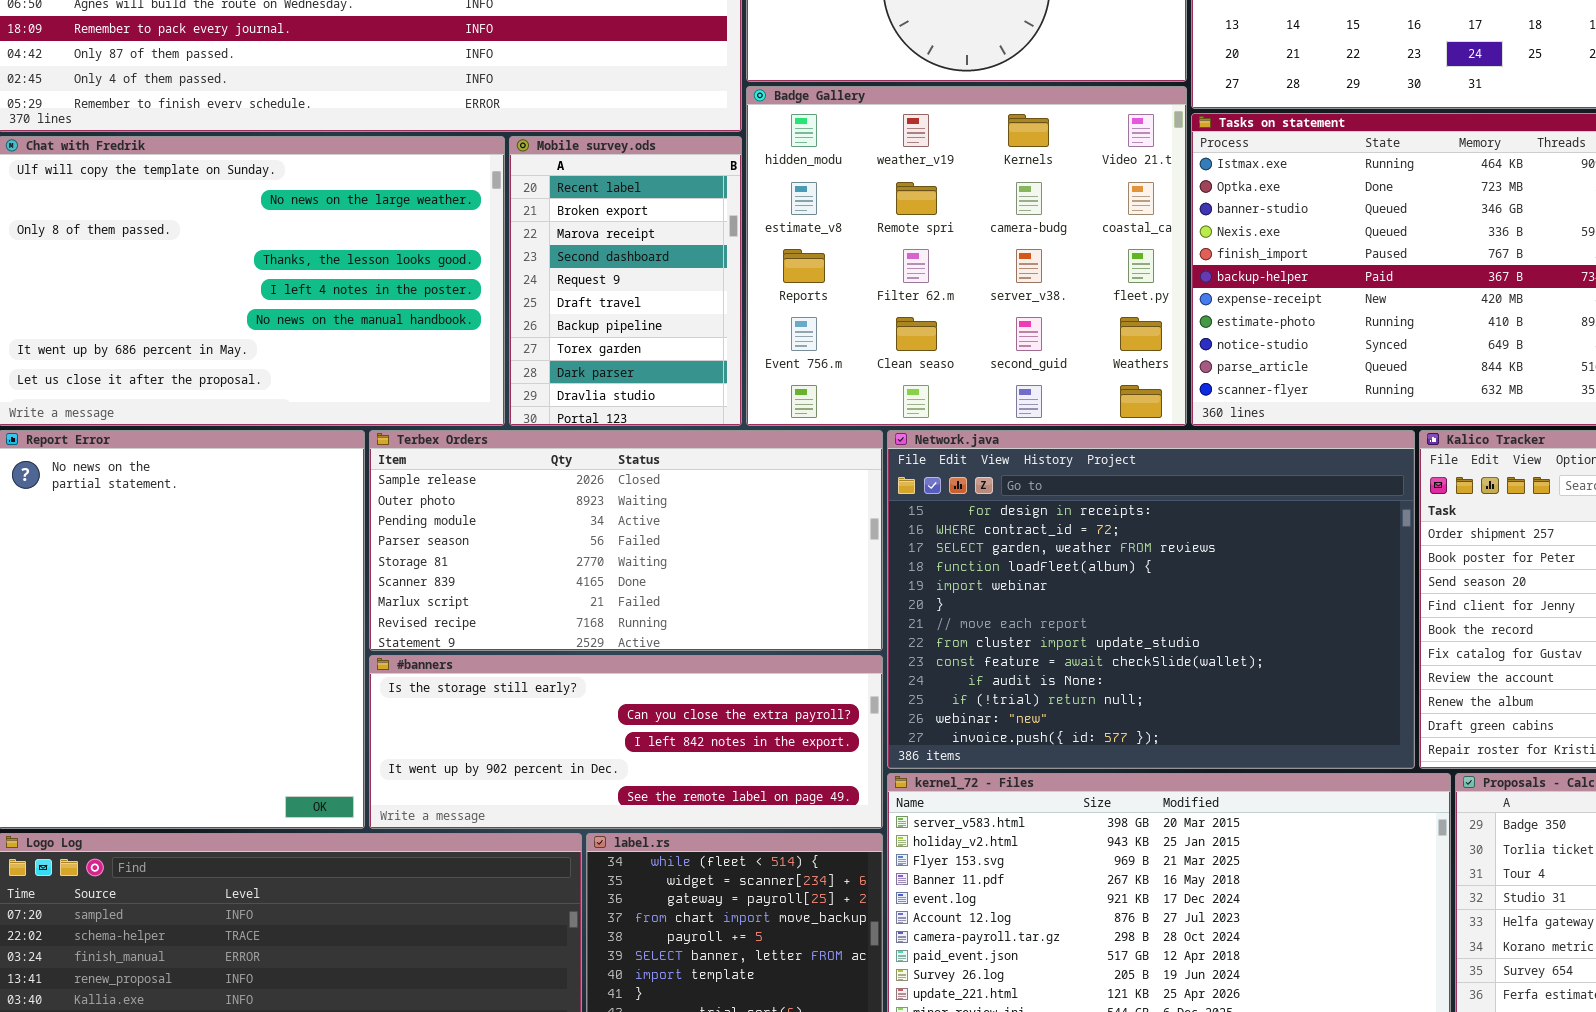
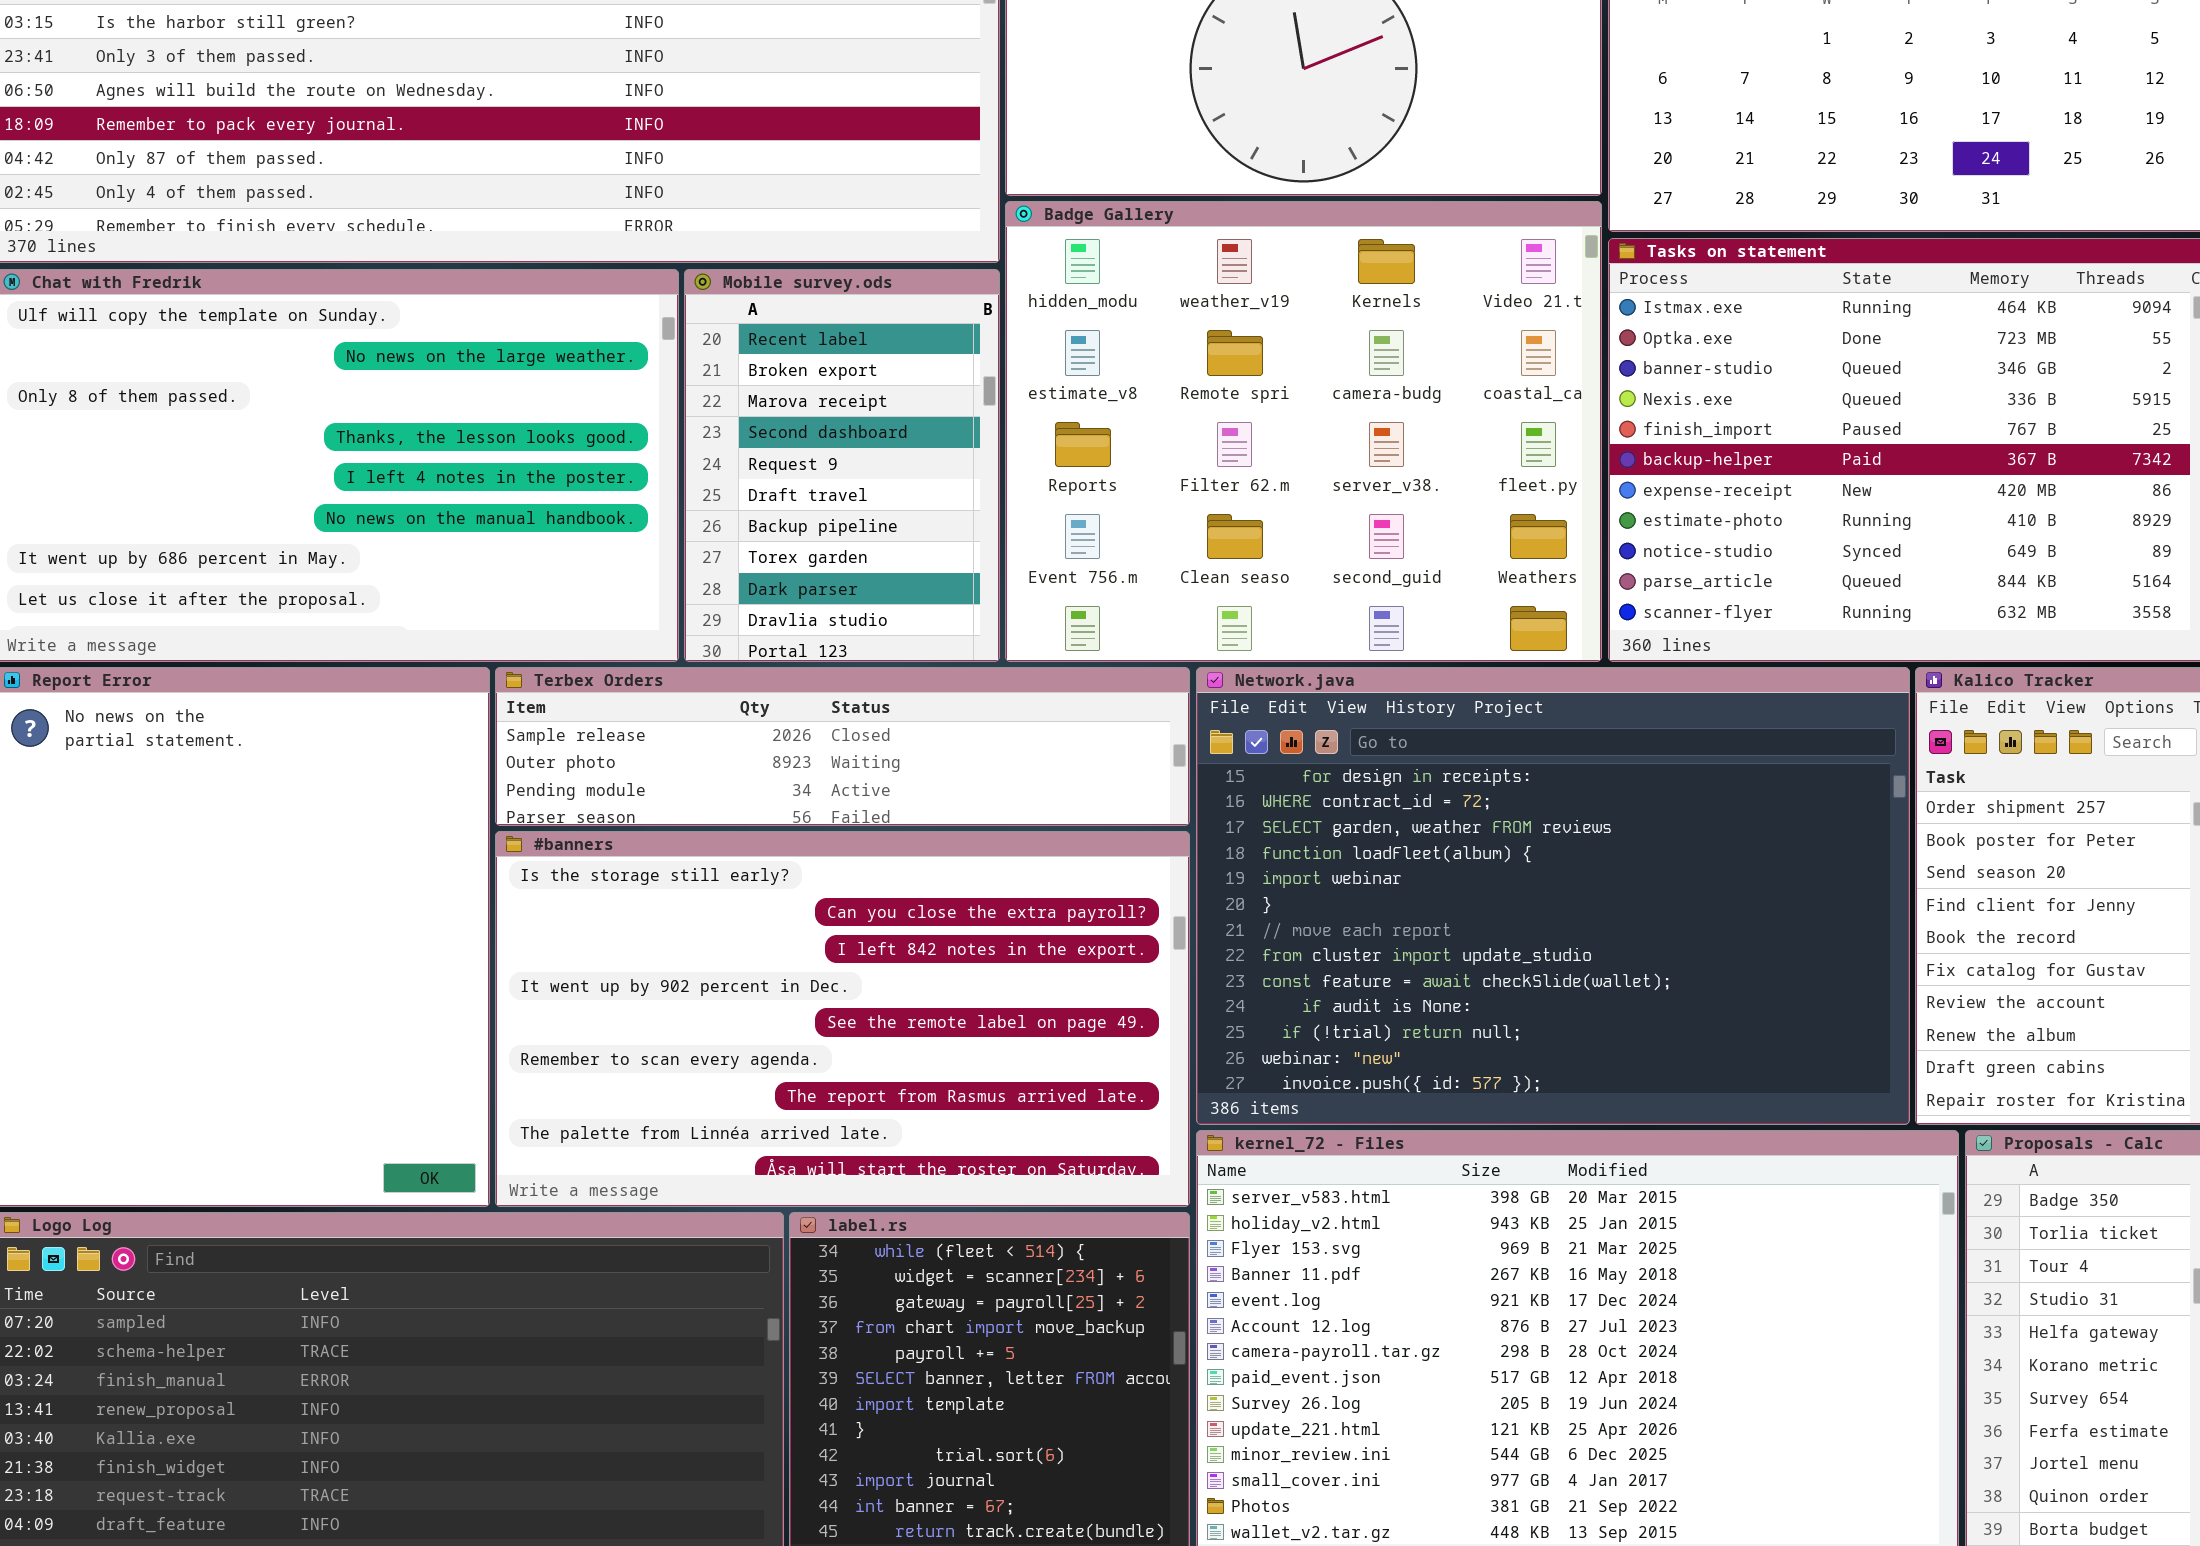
Terbex Orders: [369,430,883,651] -> [495,667,1190,826], resized
#banners: [369,655,883,829] -> [495,831,1190,1207], resized

